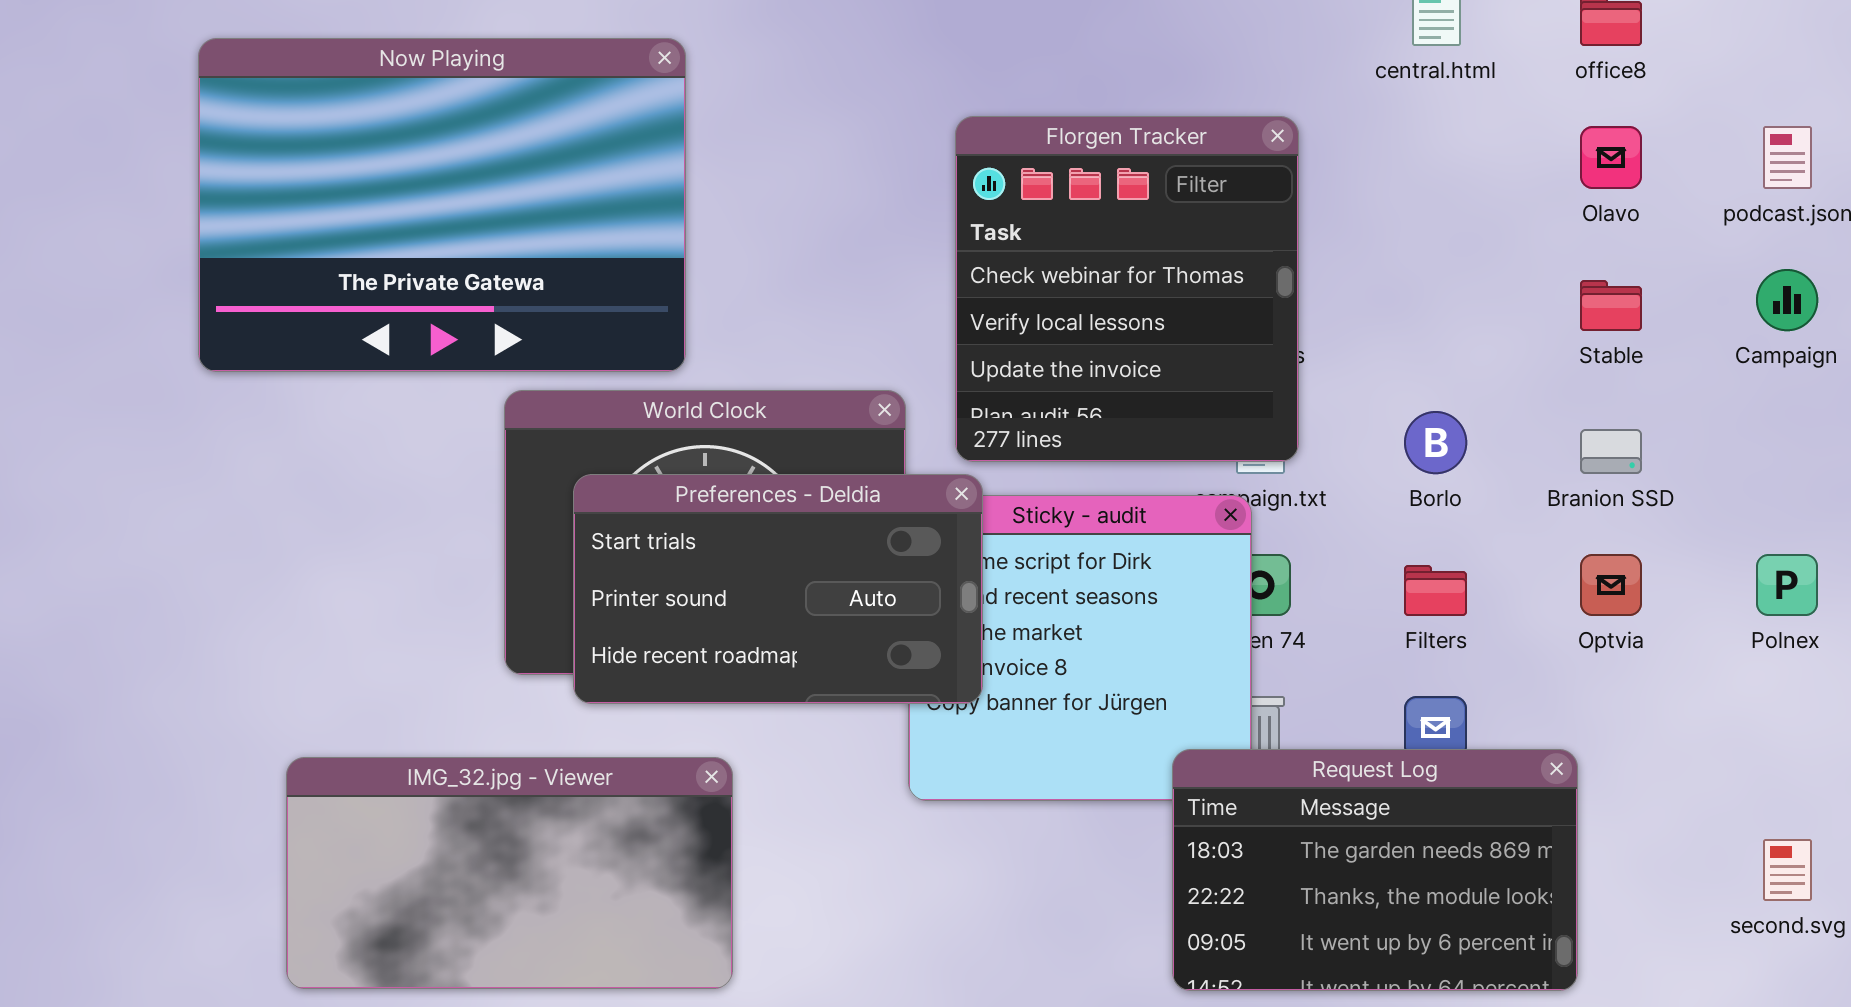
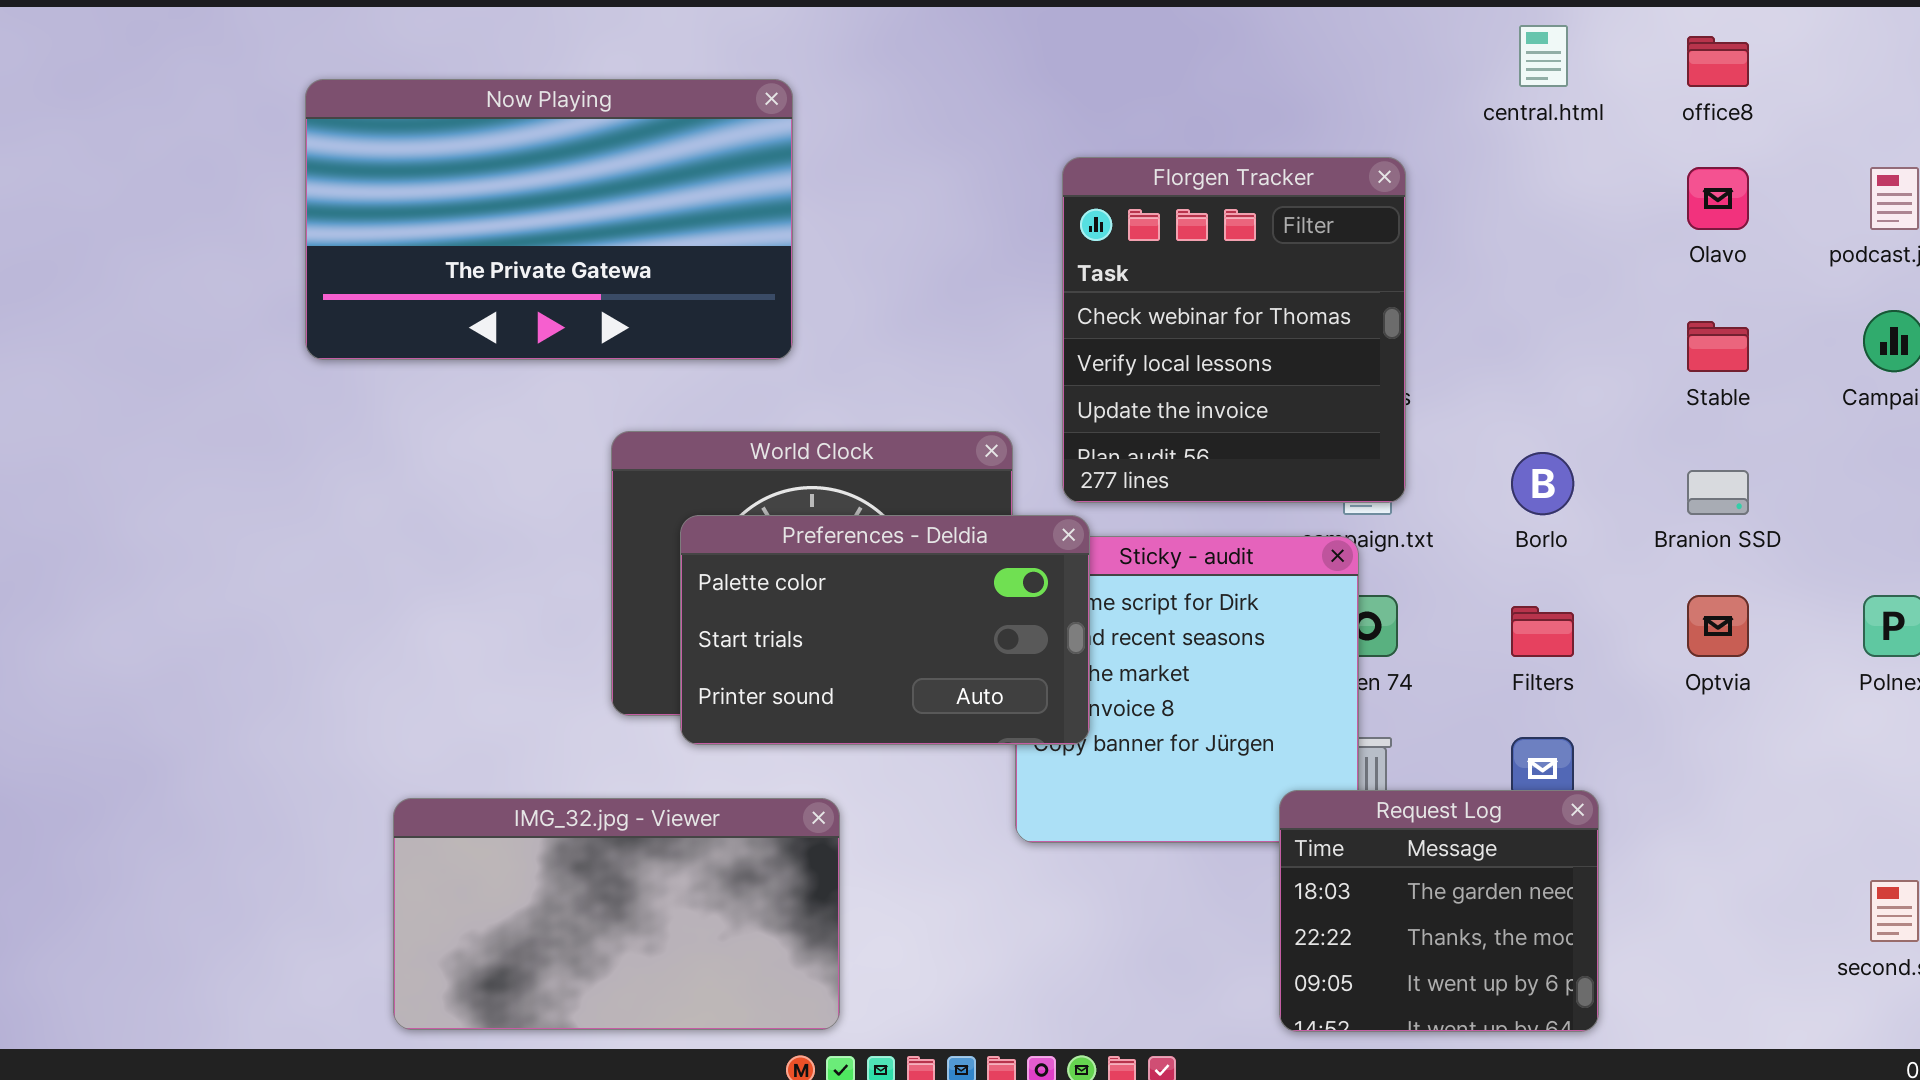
Now Playing: [198,38,686,372] -> [305,79,793,360], resized
Preferences - Deldia: [573,474,983,704] -> [680,515,1090,745], scrolled up 1 row
Request Log: [1172,749,1578,991] -> [1279,790,1599,1032], resized

